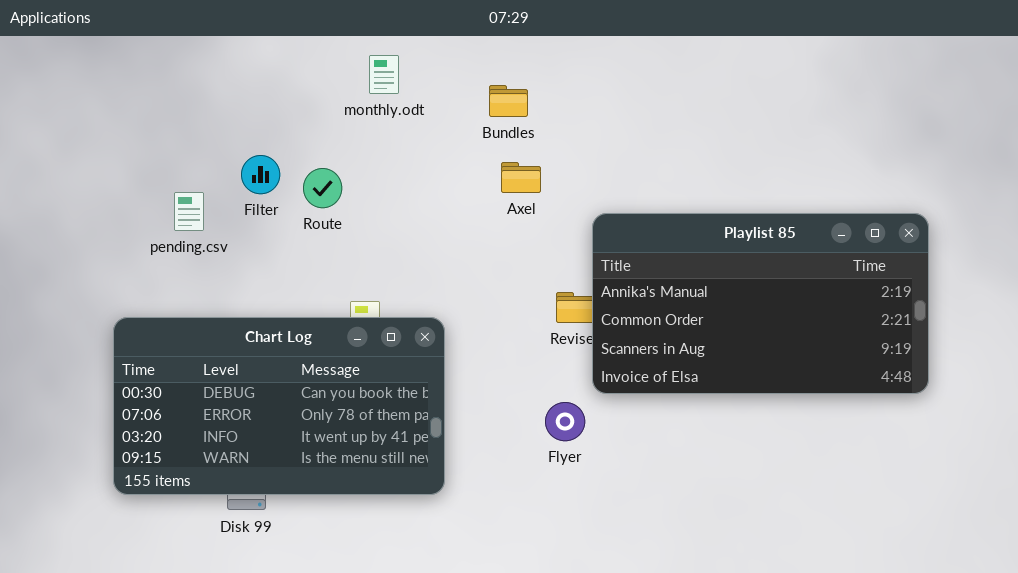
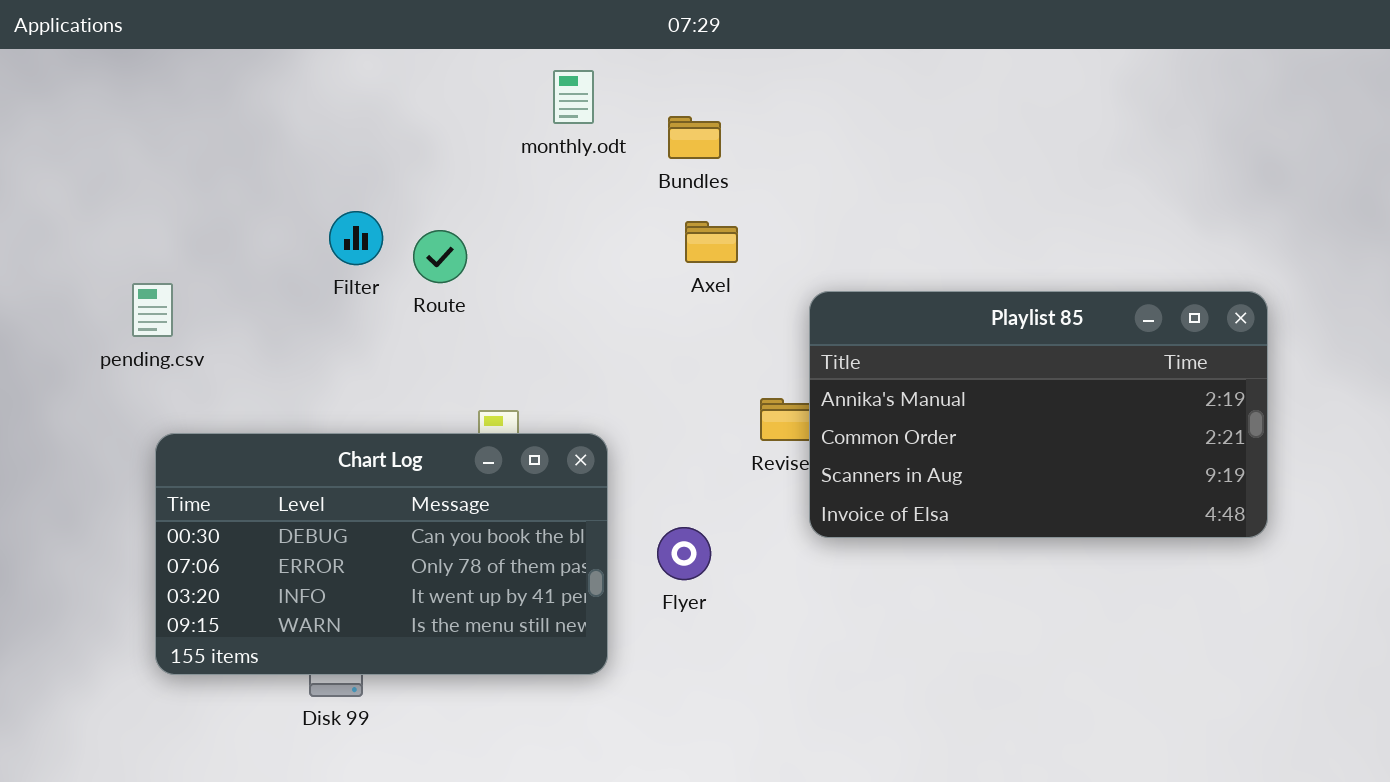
monthly.odt: [369,55,399,94] -> [553,70,594,124], moved
pending.csv: [174,192,204,231] -> [132,283,173,337], moved
Flyer: [545,402,585,441] -> [657,527,711,580], moved

